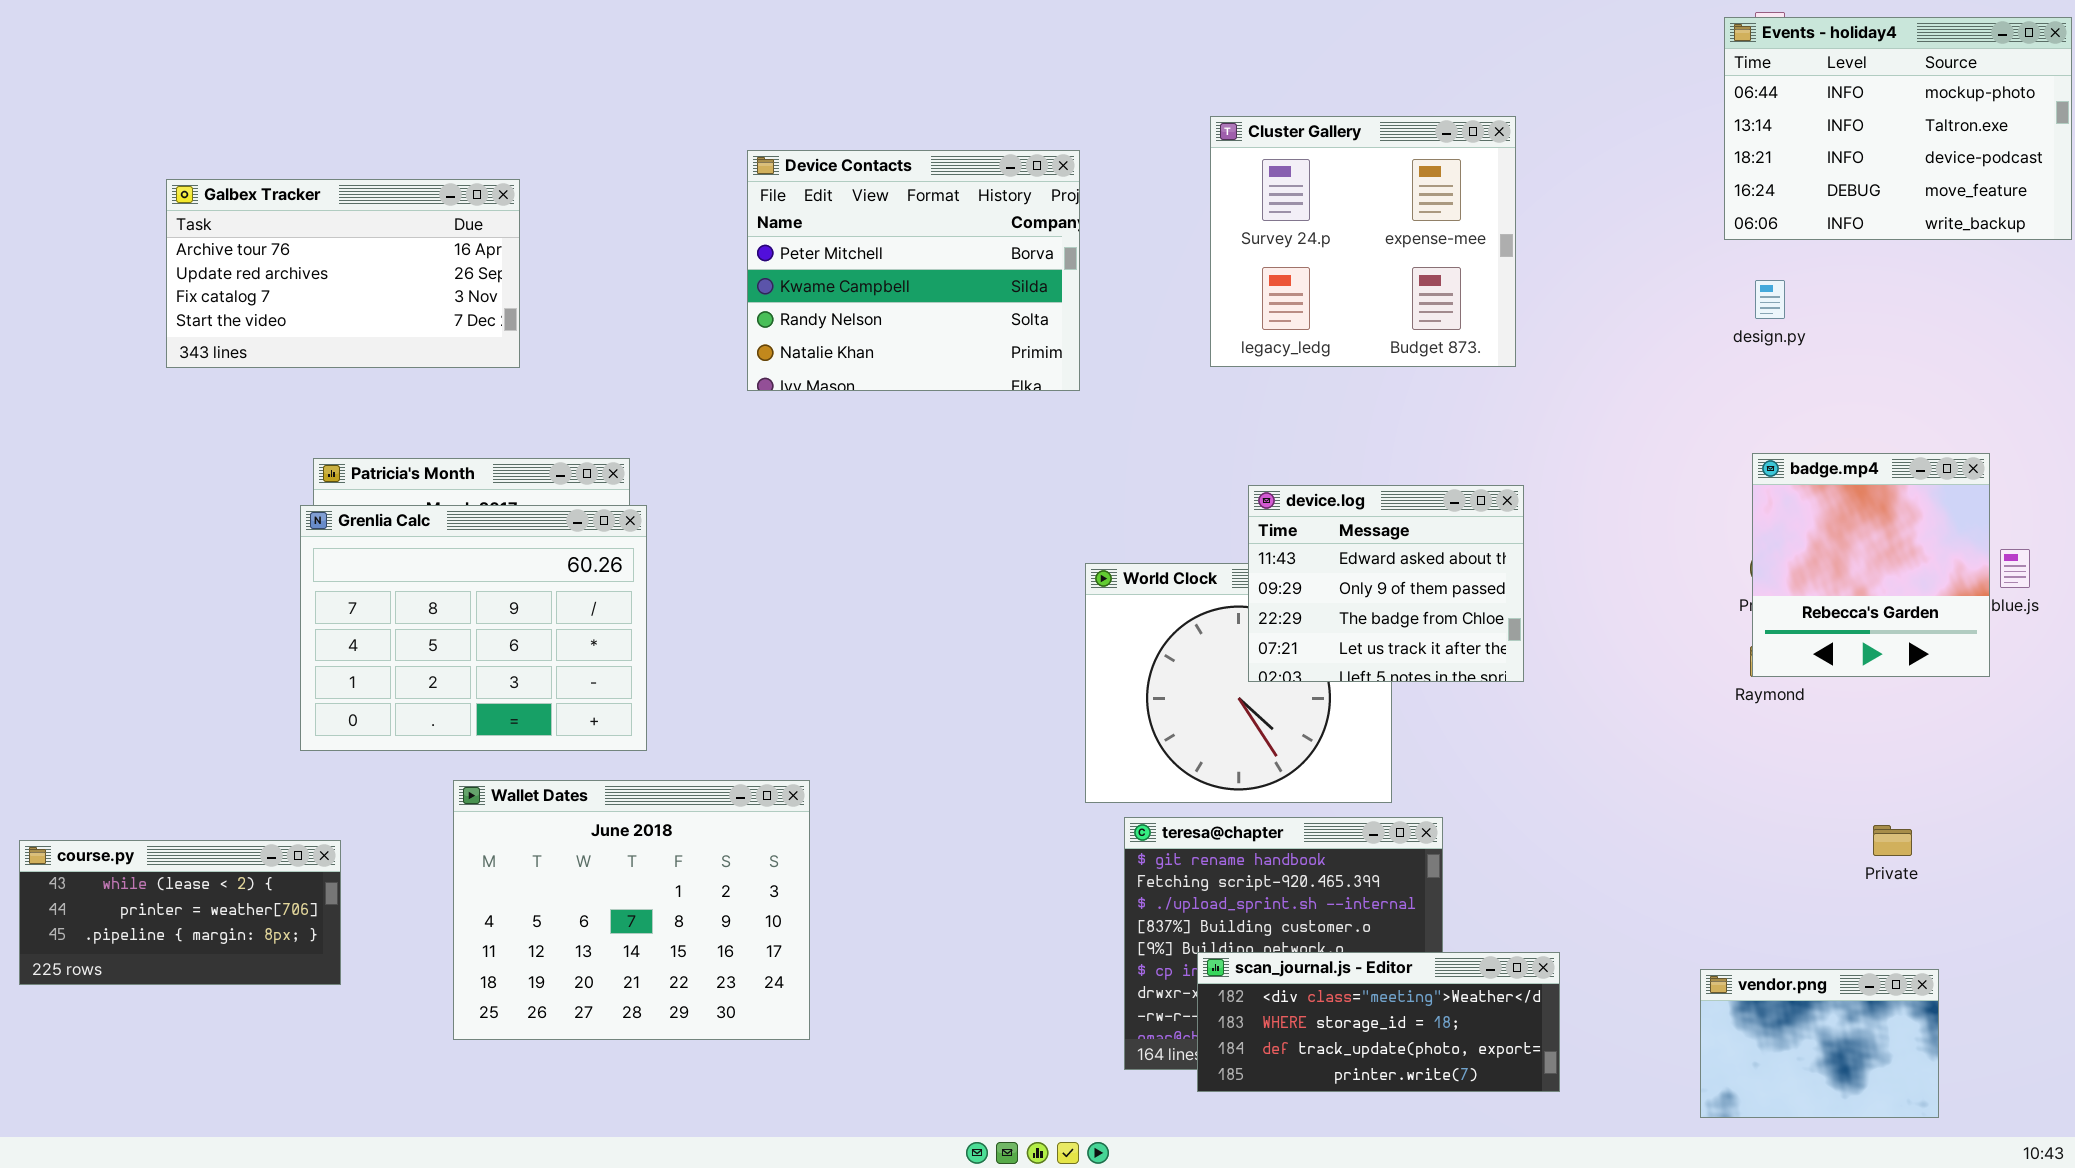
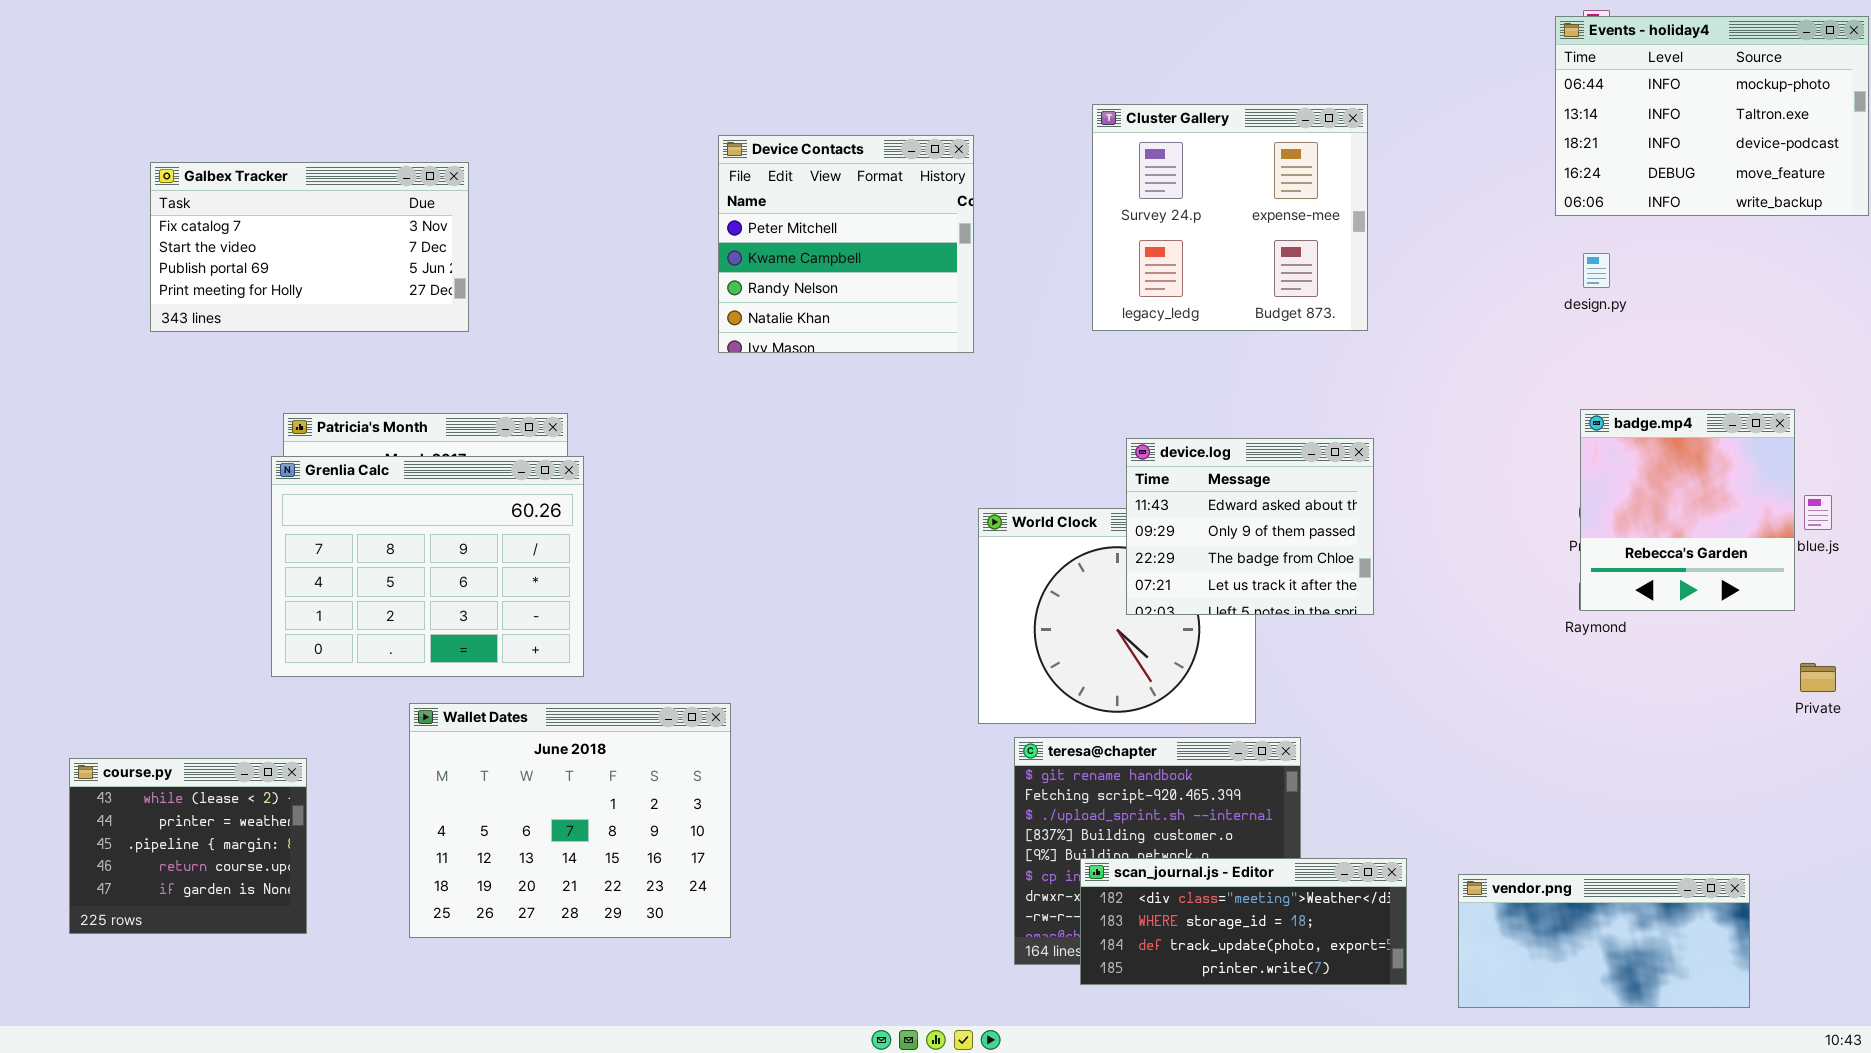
Device Contacts: [747,150,1080,391] -> [718,135,974,353], resized
Galbex Tracker: [166,179,520,368] -> [150,162,469,332], scrolled down 2 rows
Private: [1873,825,1912,856] -> [1800,663,1836,692], moved
course.py: [19,840,341,985] -> [69,758,307,934], resized
vendor.png: [1700,969,1939,1118] -> [1458,874,1750,1008], resized

